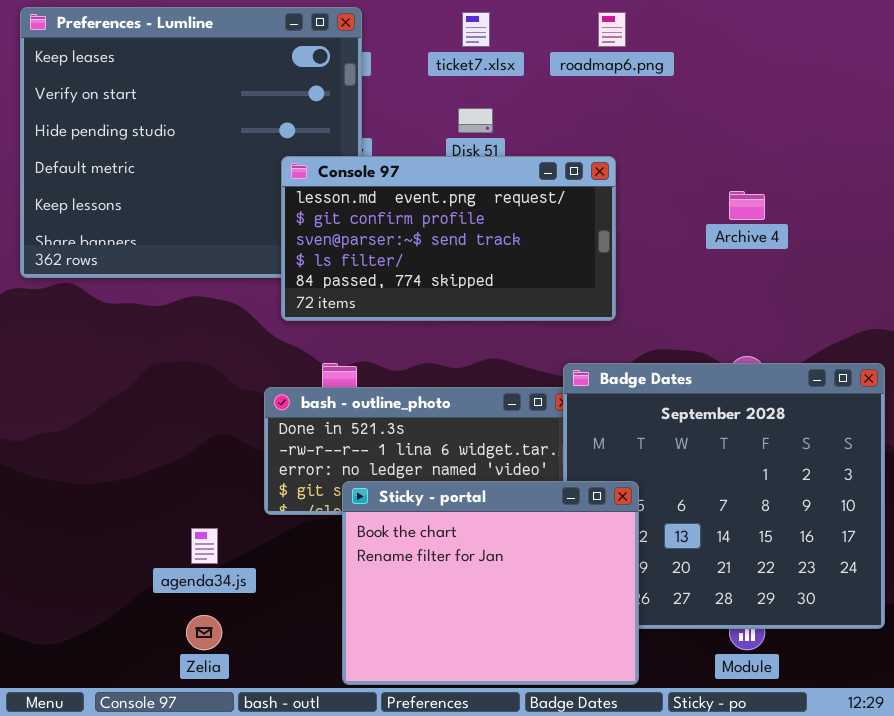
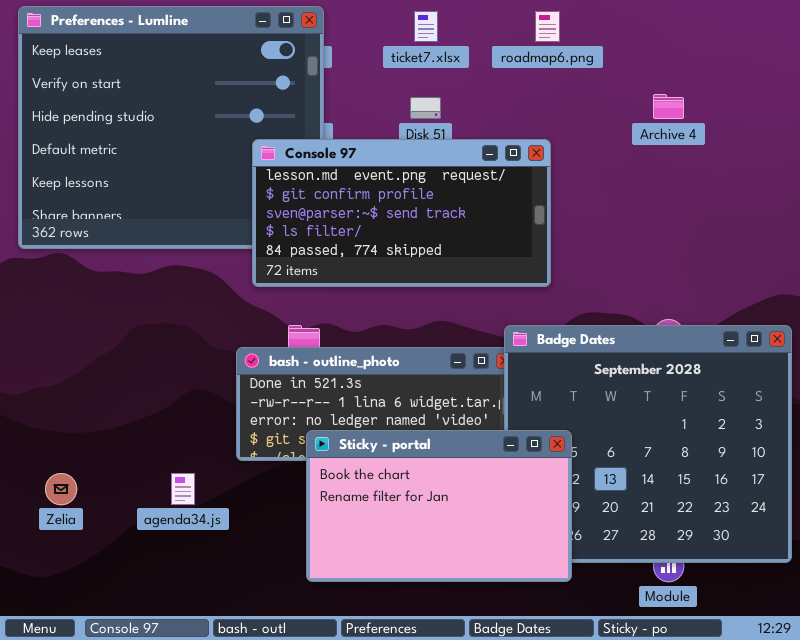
Archive 4: [729,191,765,220] -> [653,94,684,119], moved
Sticky - portal: [342,481,639,685] -> [306,430,572,582], resized
Zelia: [186,615,222,650] -> [45,473,77,505], moved

